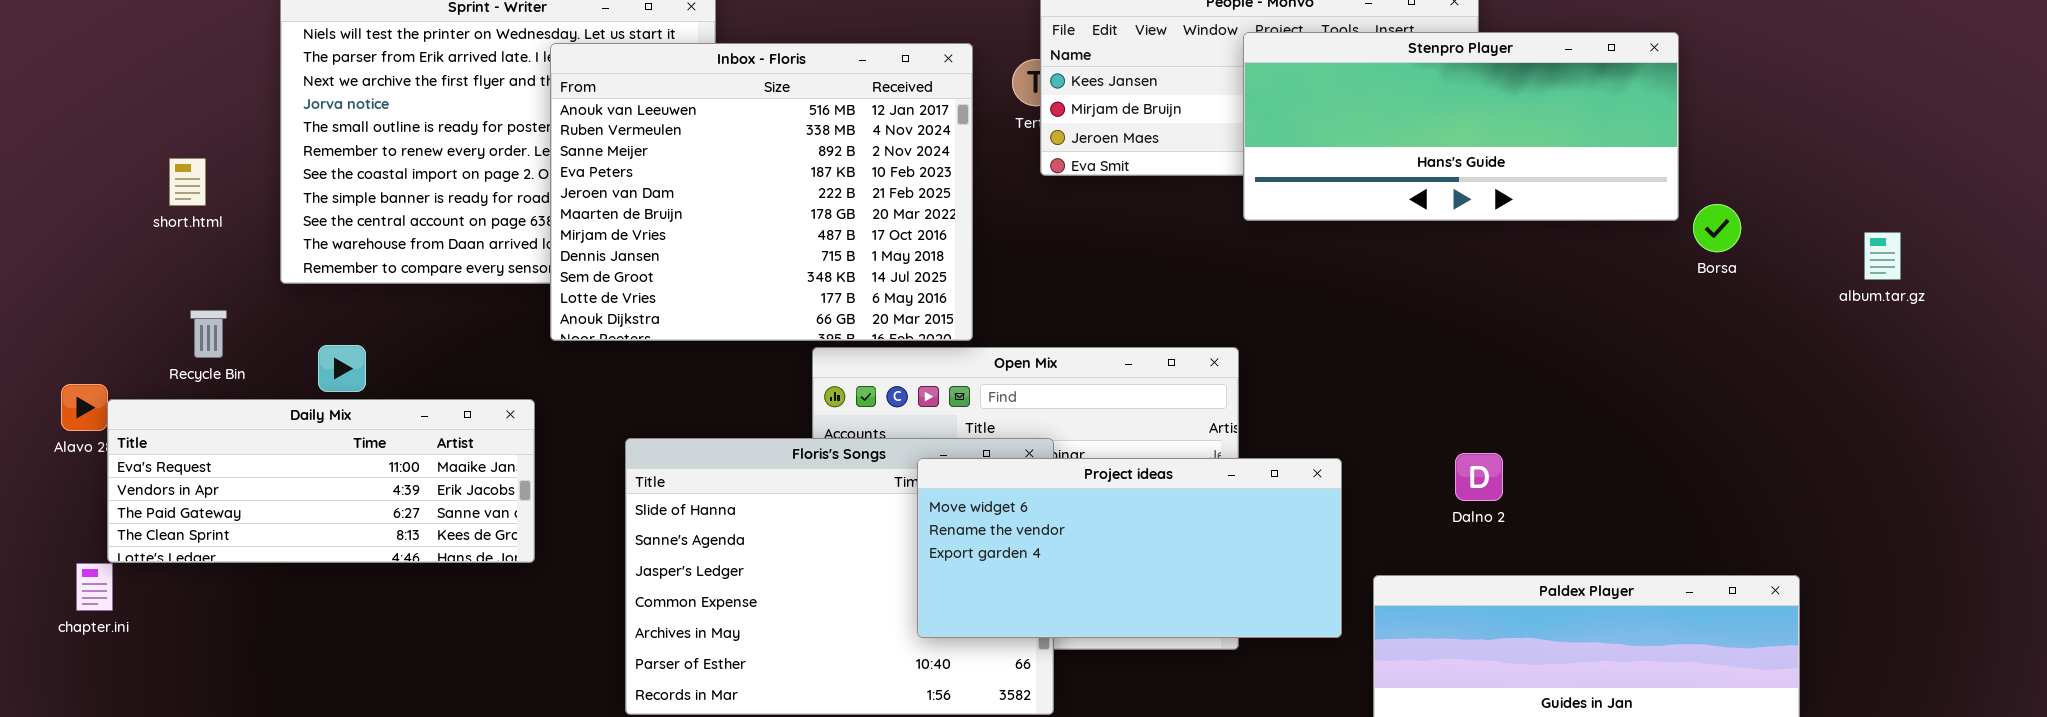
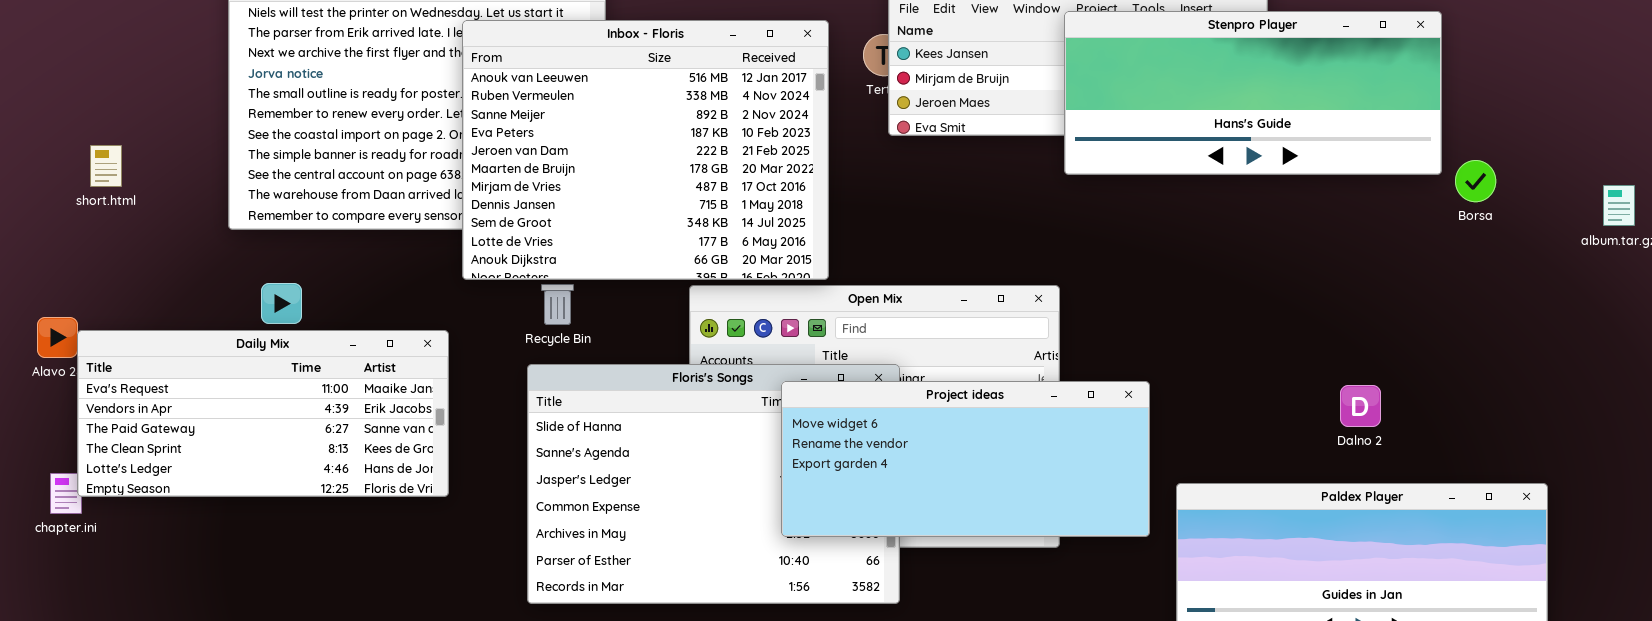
short.html: [169,158,206,206] -> [90,145,122,187], moved
Recycle Bin: [190,310,227,358] -> [541,284,574,325], moved
Daily Mix: [107,399,535,563] -> [77,330,449,497], resized
Dalno 2: [1455,453,1503,501] -> [1340,385,1381,427], moved

